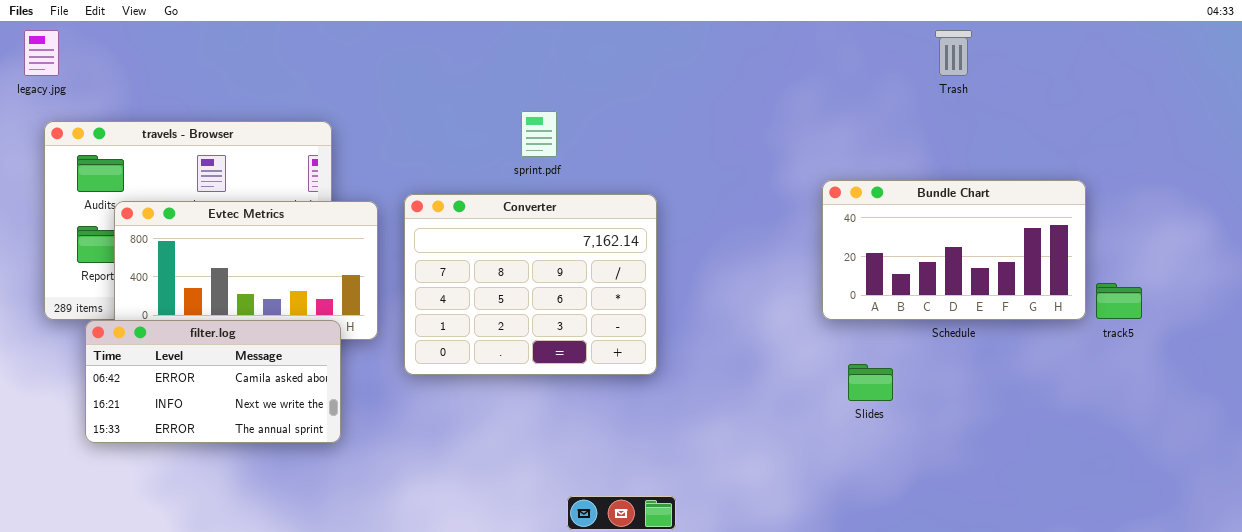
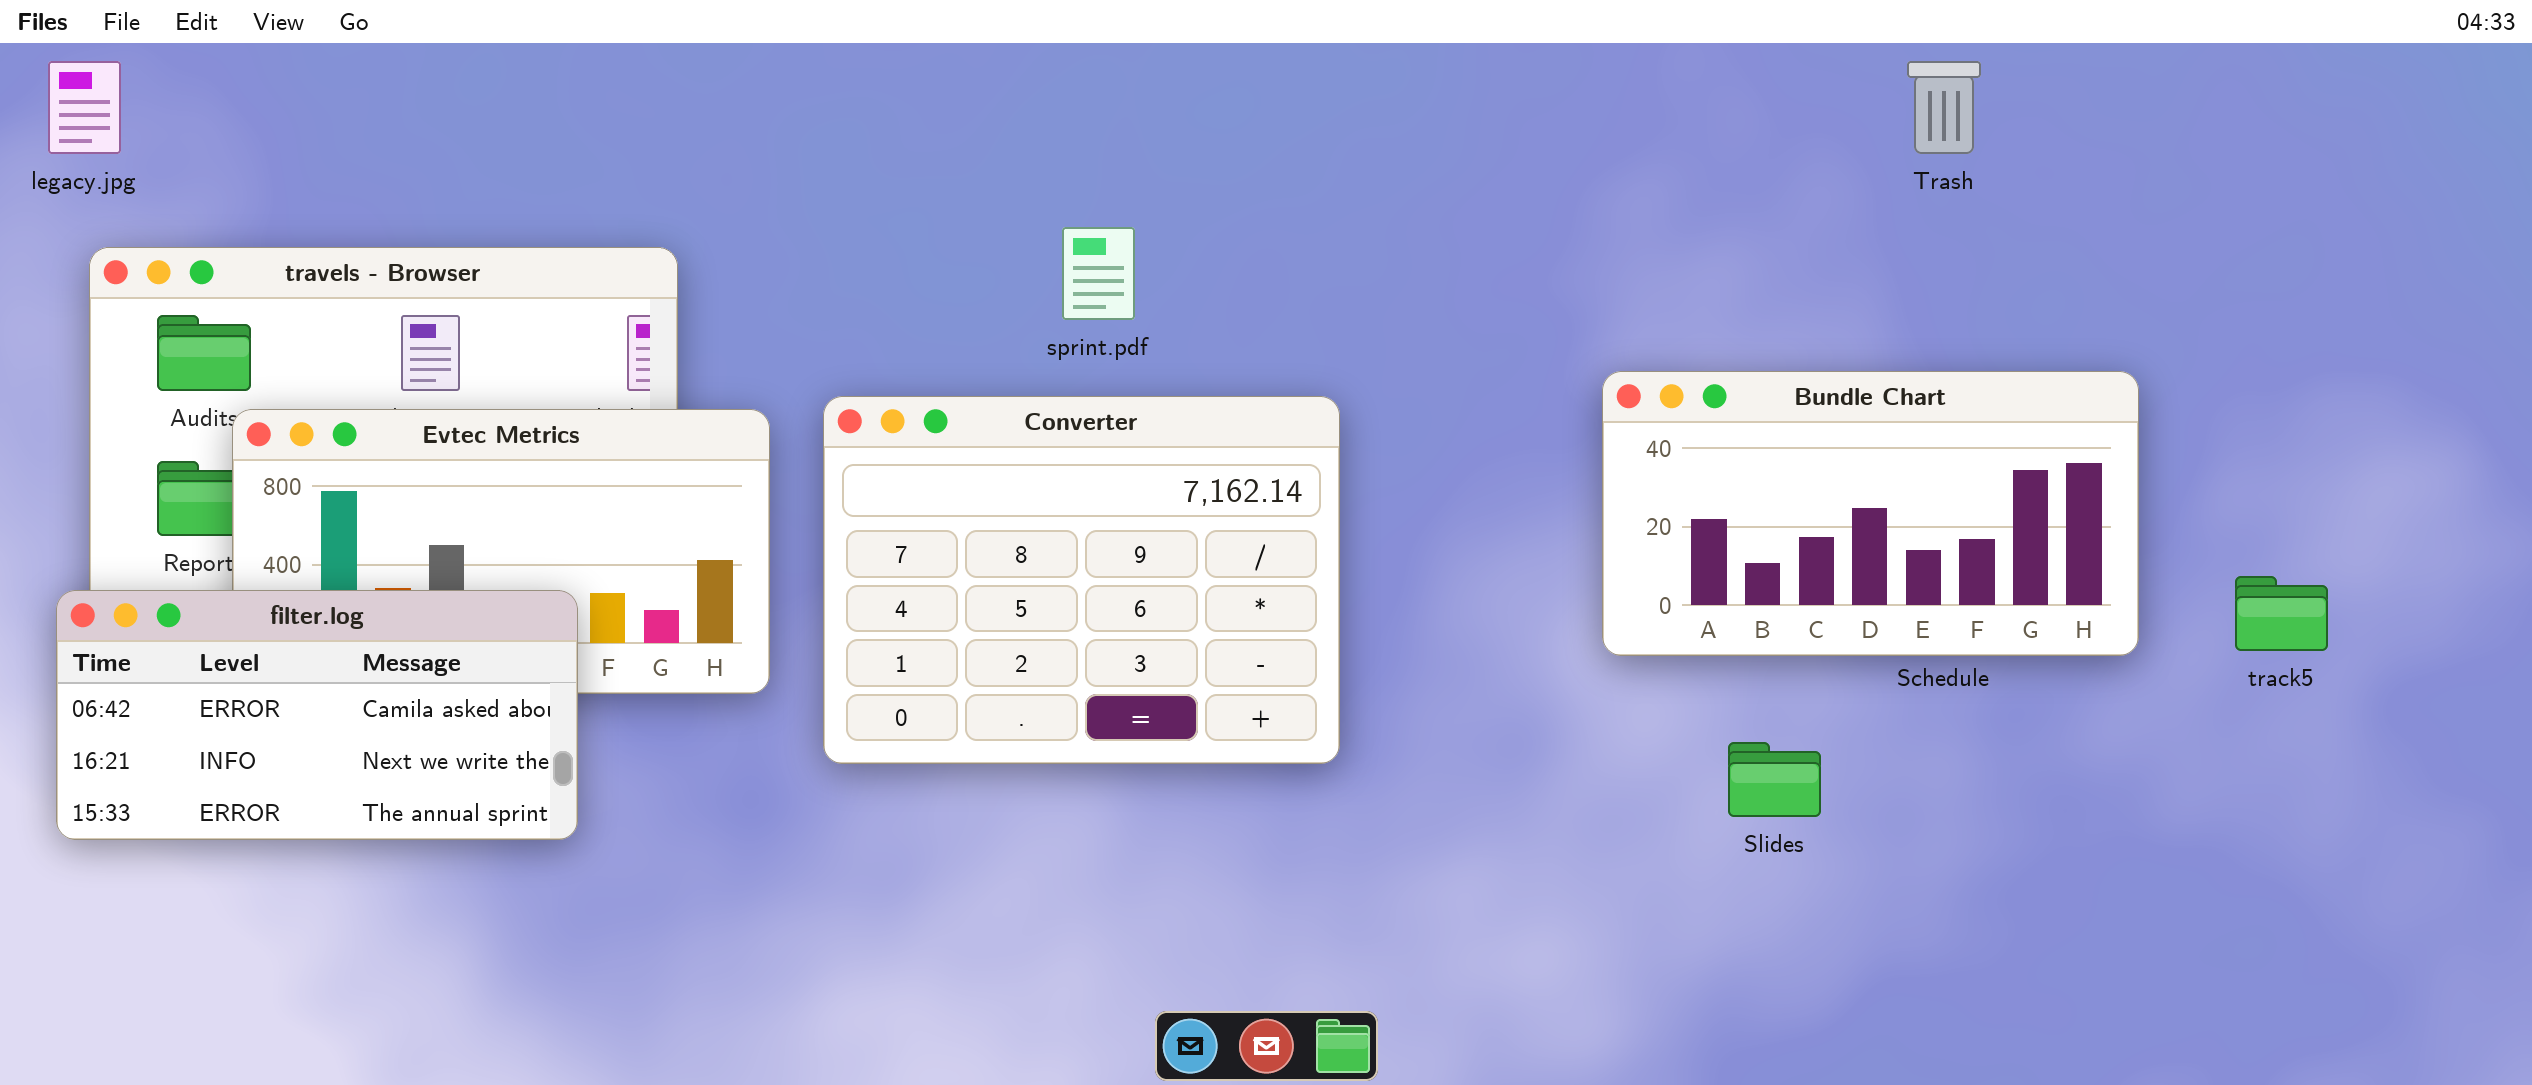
Bundle Chart: [822,180,1086,320] -> [1602,371,2139,656], moved
filter.log: [85,320,341,443] -> [56,590,578,840], moved

